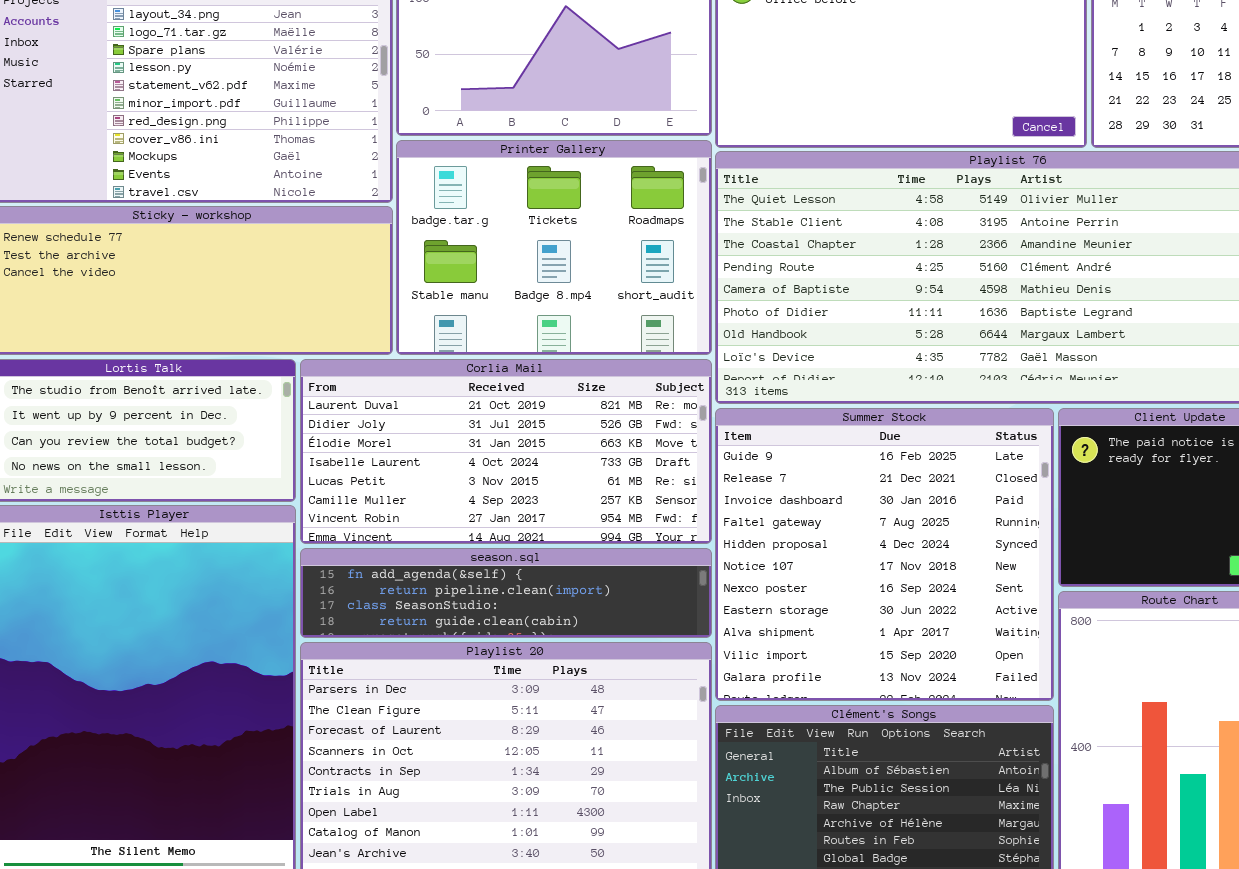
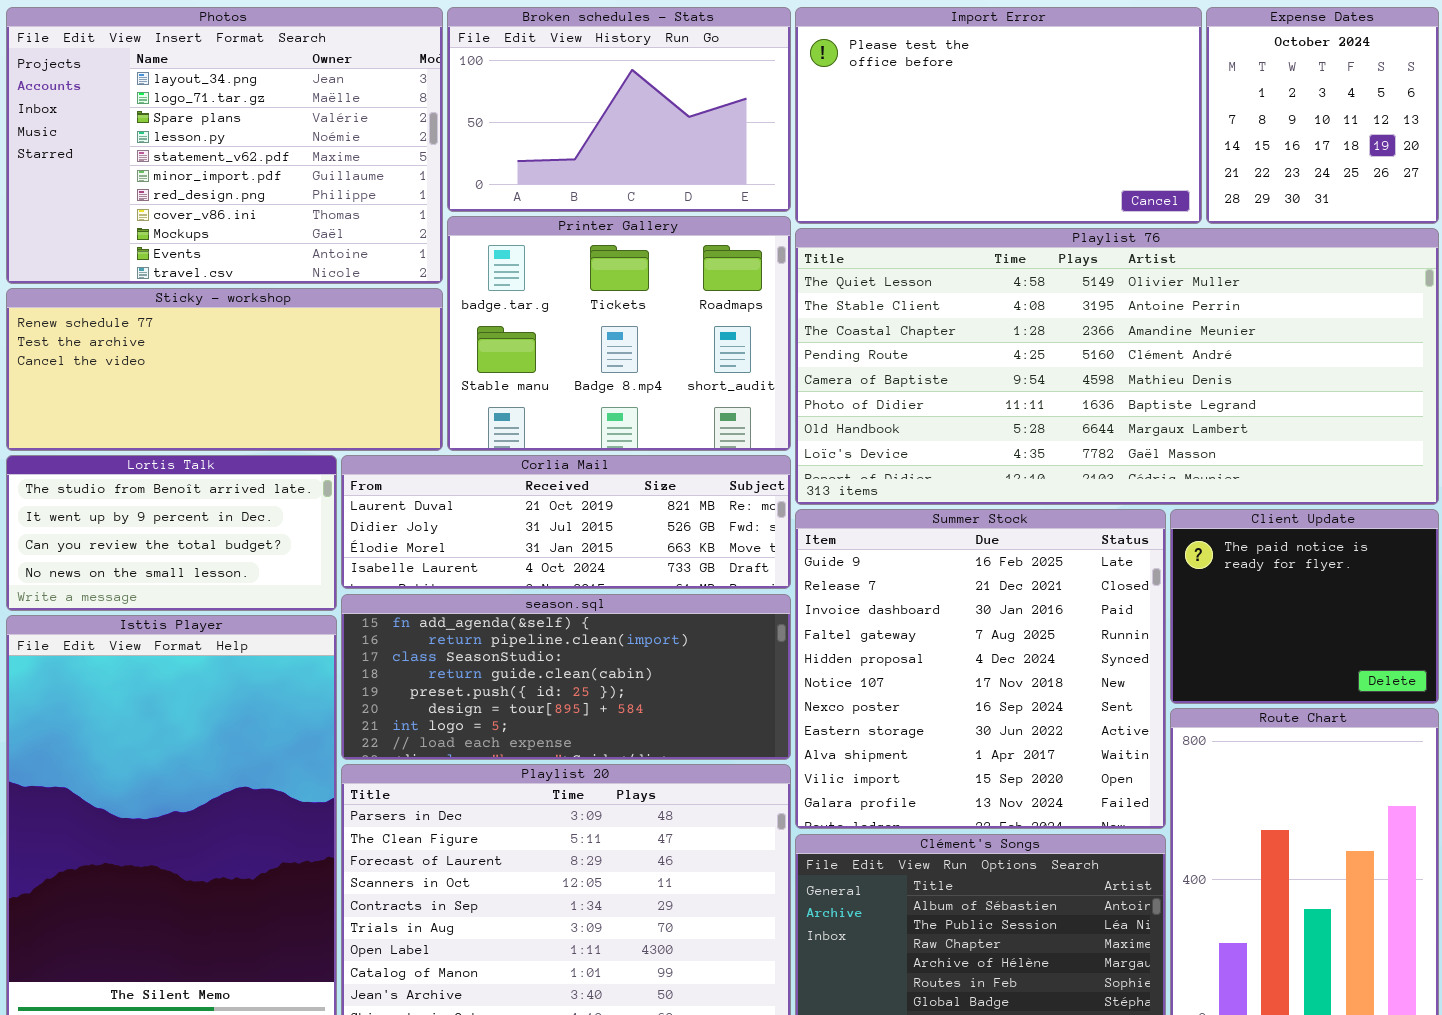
Corlia Mail: [300,359,712,544] -> [341,455,791,589], resized
season.sql: [300,548,712,638] -> [341,594,791,760], resized

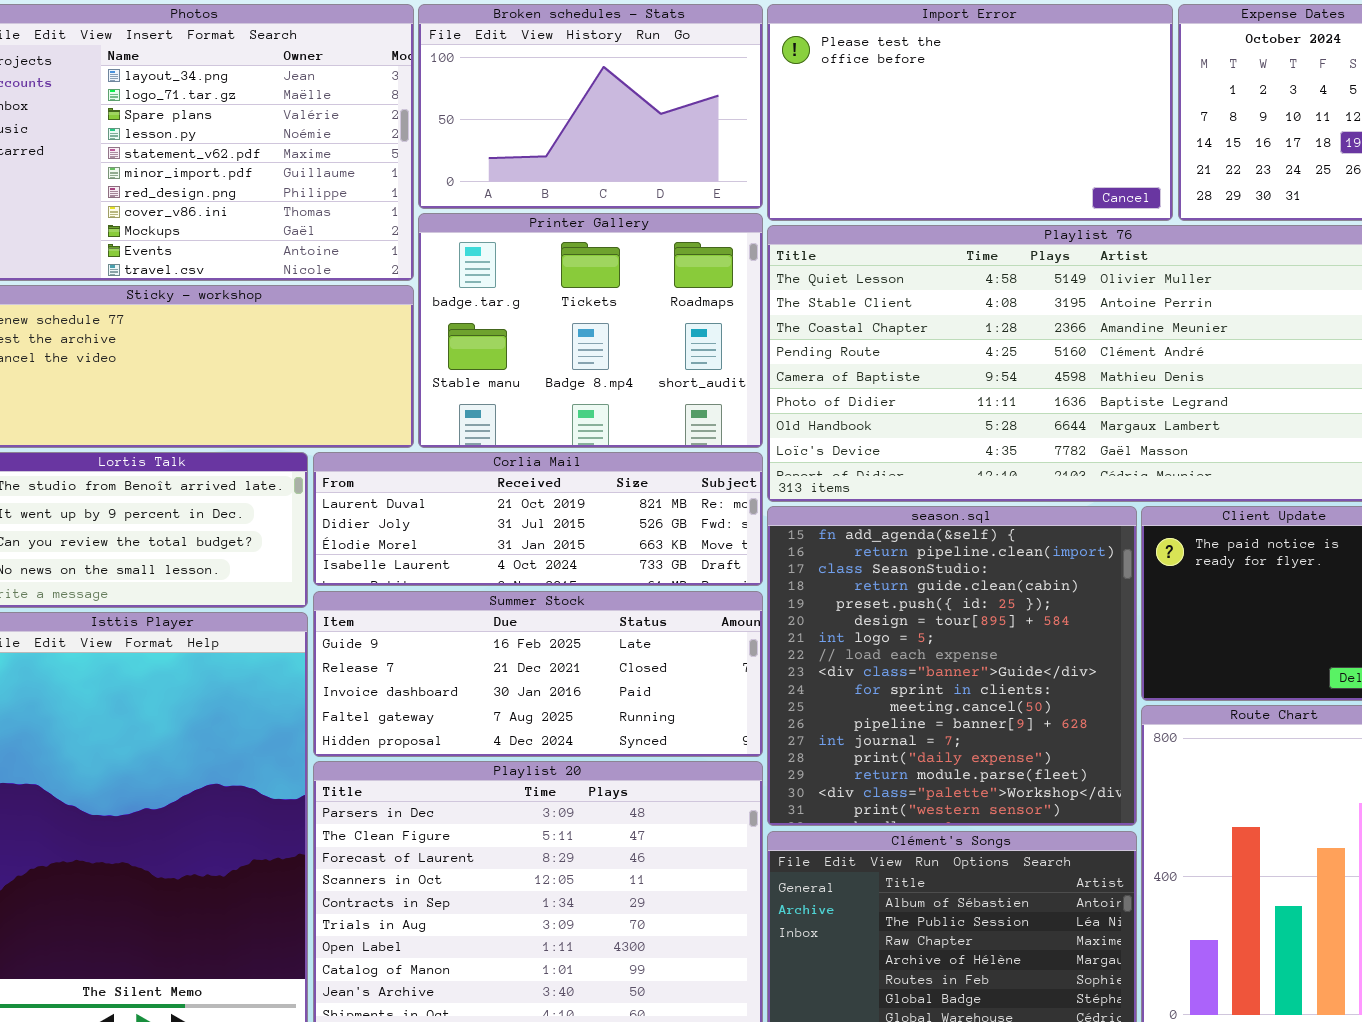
Summer Stock: [795,509,1166,829] -> [313,591,763,757], moved, resized
season.sql: [341,594,791,760] -> [767,506,1137,826], moved, resized

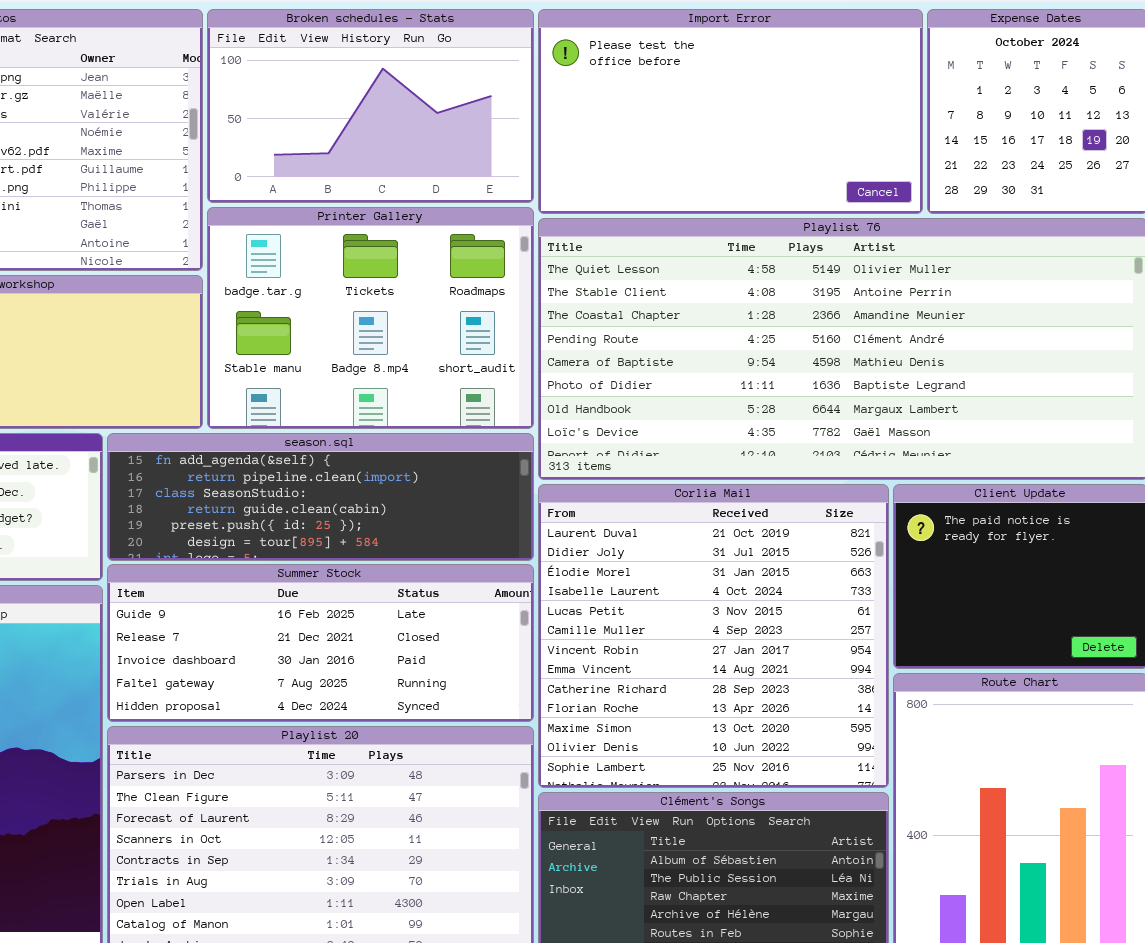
Corlia Mail: [313,452,763,586] -> [538,484,889,788], moved, resized
season.sql: [767,506,1137,826] -> [107,433,534,561], moved, resized

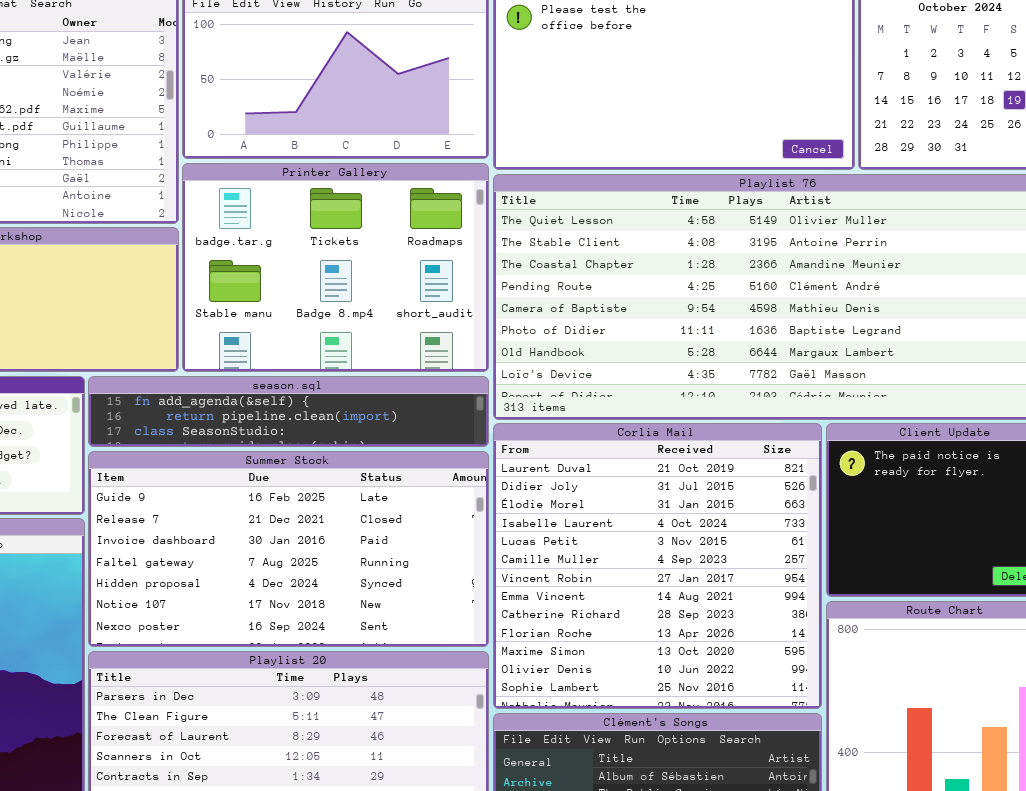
season.sql: [107,433,534,561] -> [88,376,489,447], resized
Summer Stock: [107,564,534,722] -> [88,451,489,647], resized

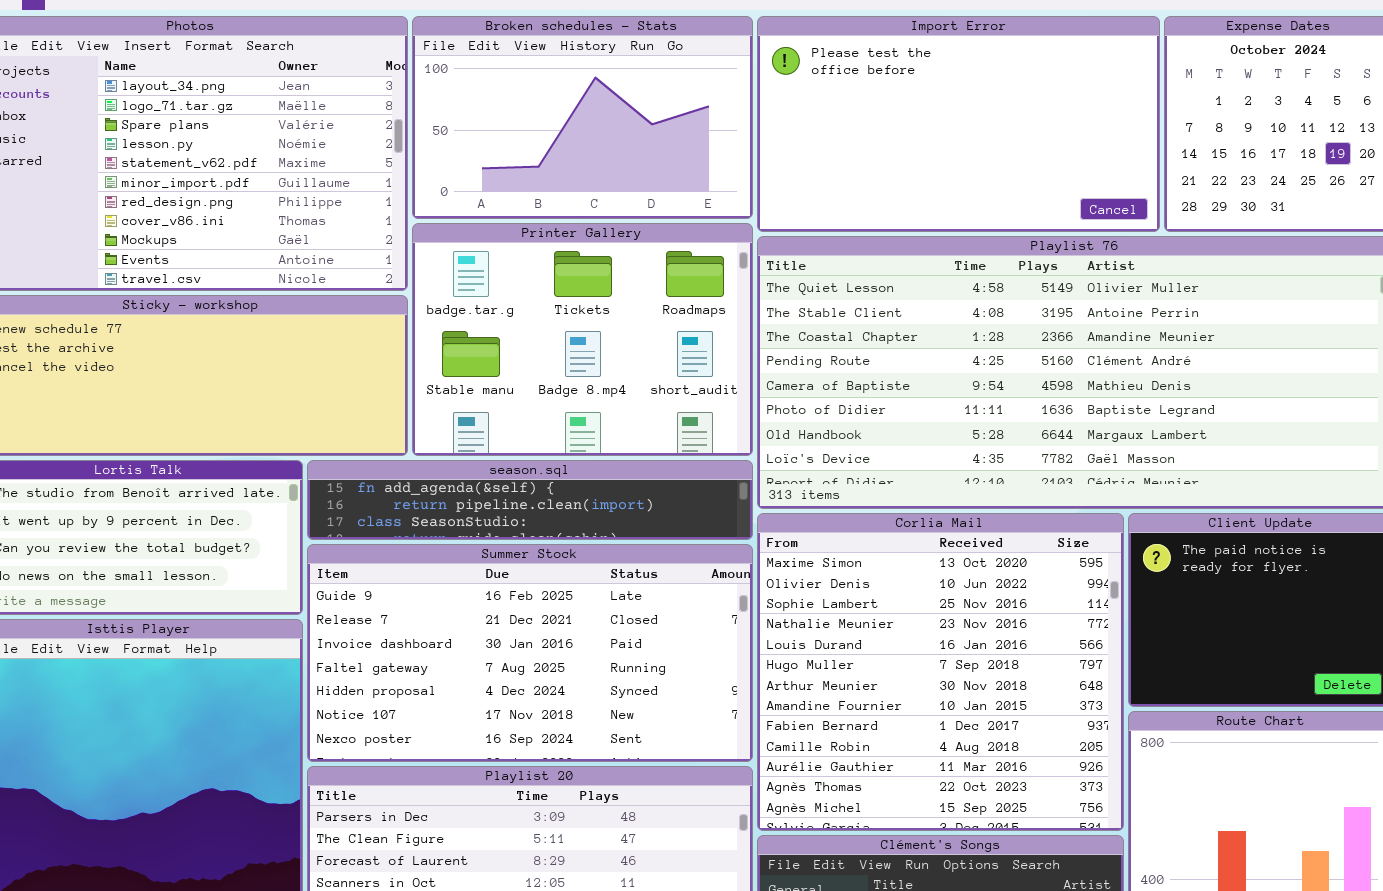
Corlia Mail: [493,423,822,709] -> [757,513,1124,831], scrolled down 10 rows

